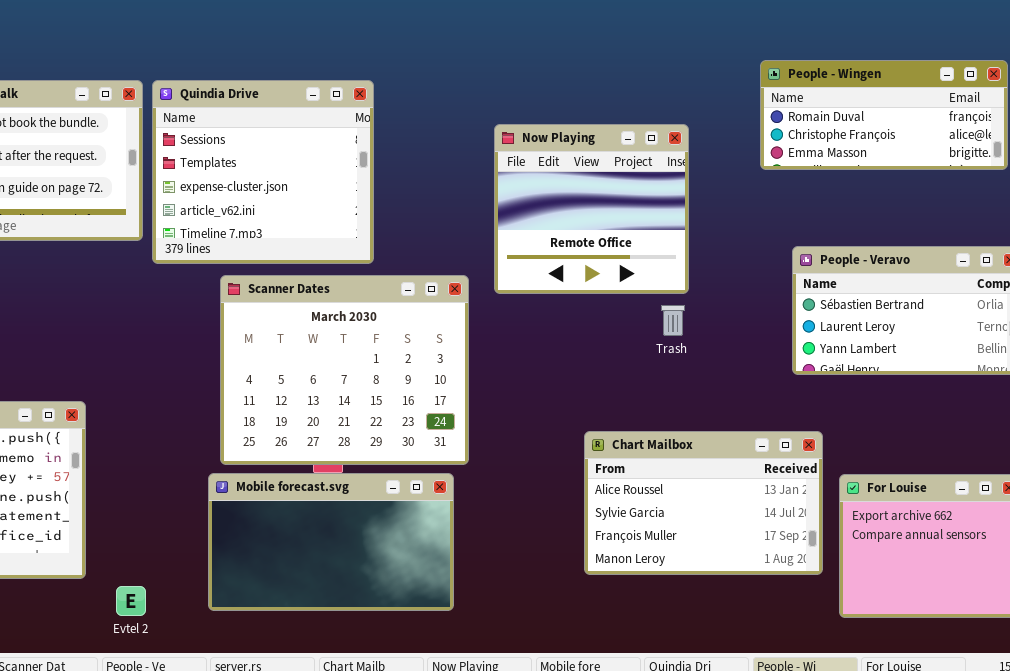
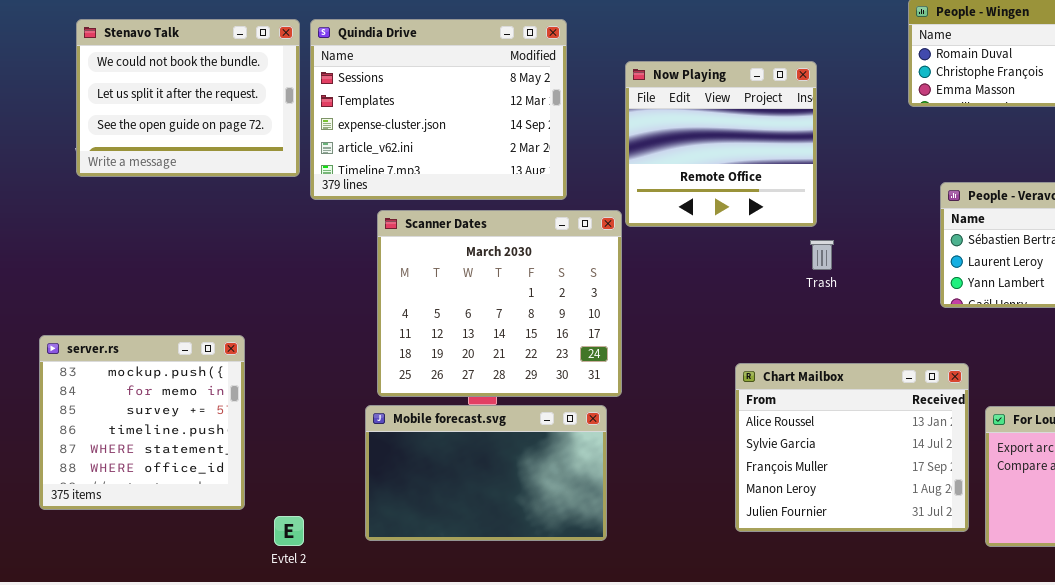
Quindia Drive: [152,80,374,264] -> [310,19,567,200], resized
Now Playing: [494,124,689,294] -> [625,61,817,227], moved
Chart Mailbox: [584,431,823,575] -> [735,363,969,532], resized

